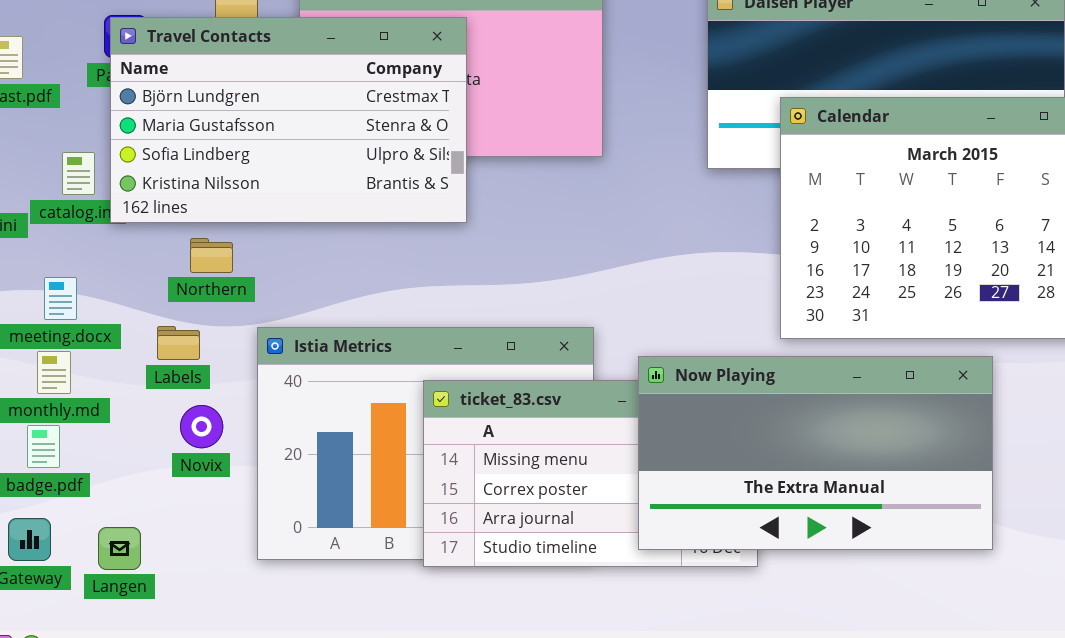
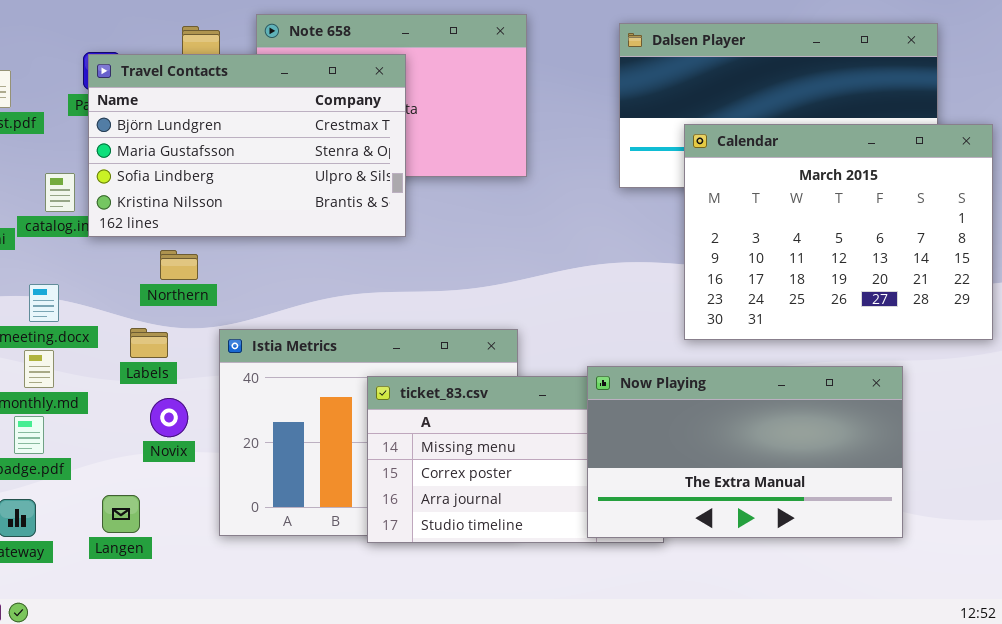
Now Playing: [638,356,993,550] -> [587,366,903,538], moved
Langen: [98,527,141,570] -> [102,495,140,533], moved

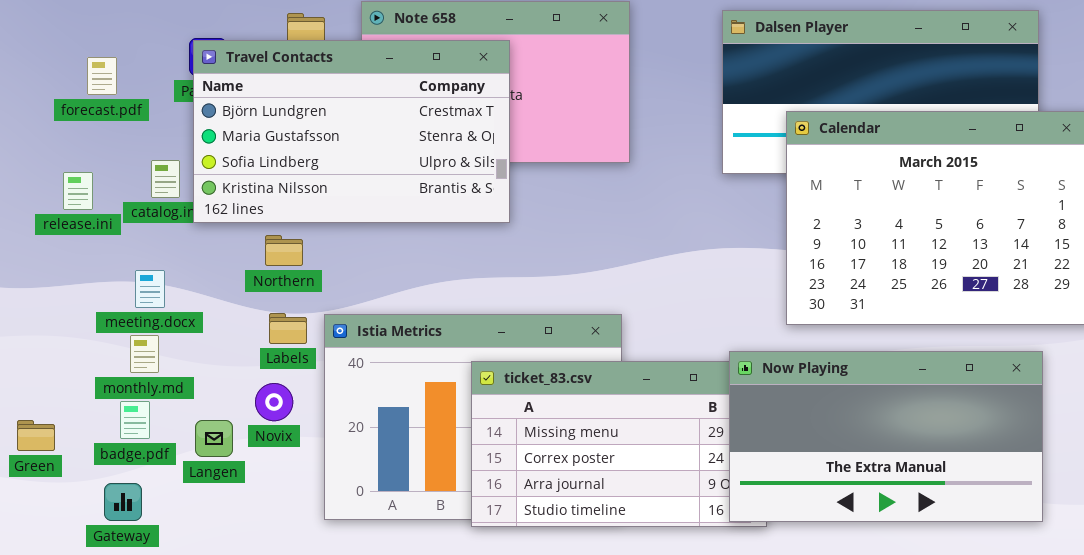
Labels: [130,328,168,358] -> [269,313,307,344], moved
Now Playing: [587,366,903,538] -> [729,351,1043,522], moved
Langen: [102,495,140,533] -> [195,420,233,457], moved

